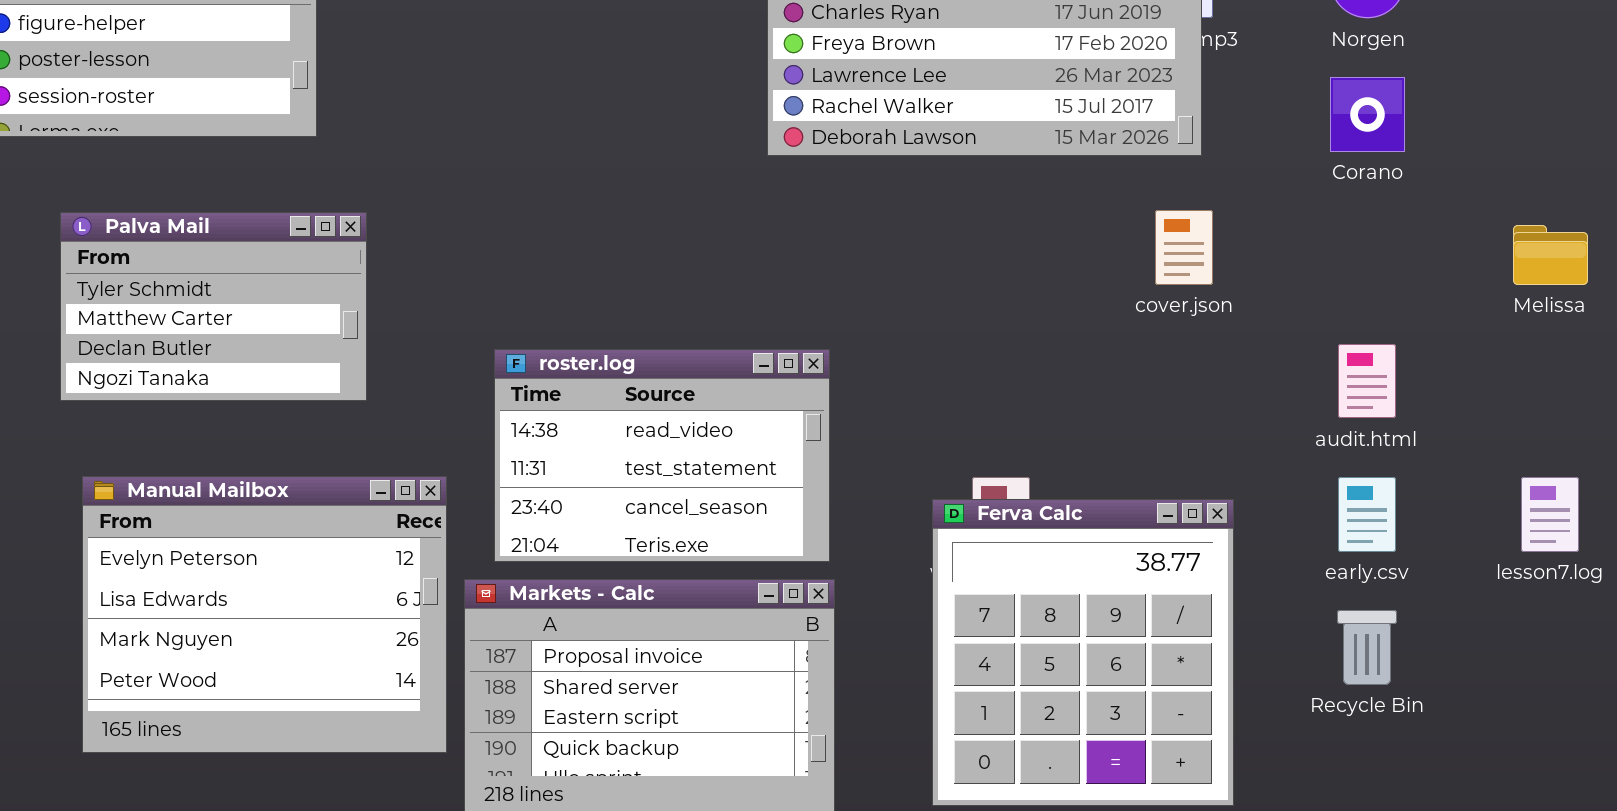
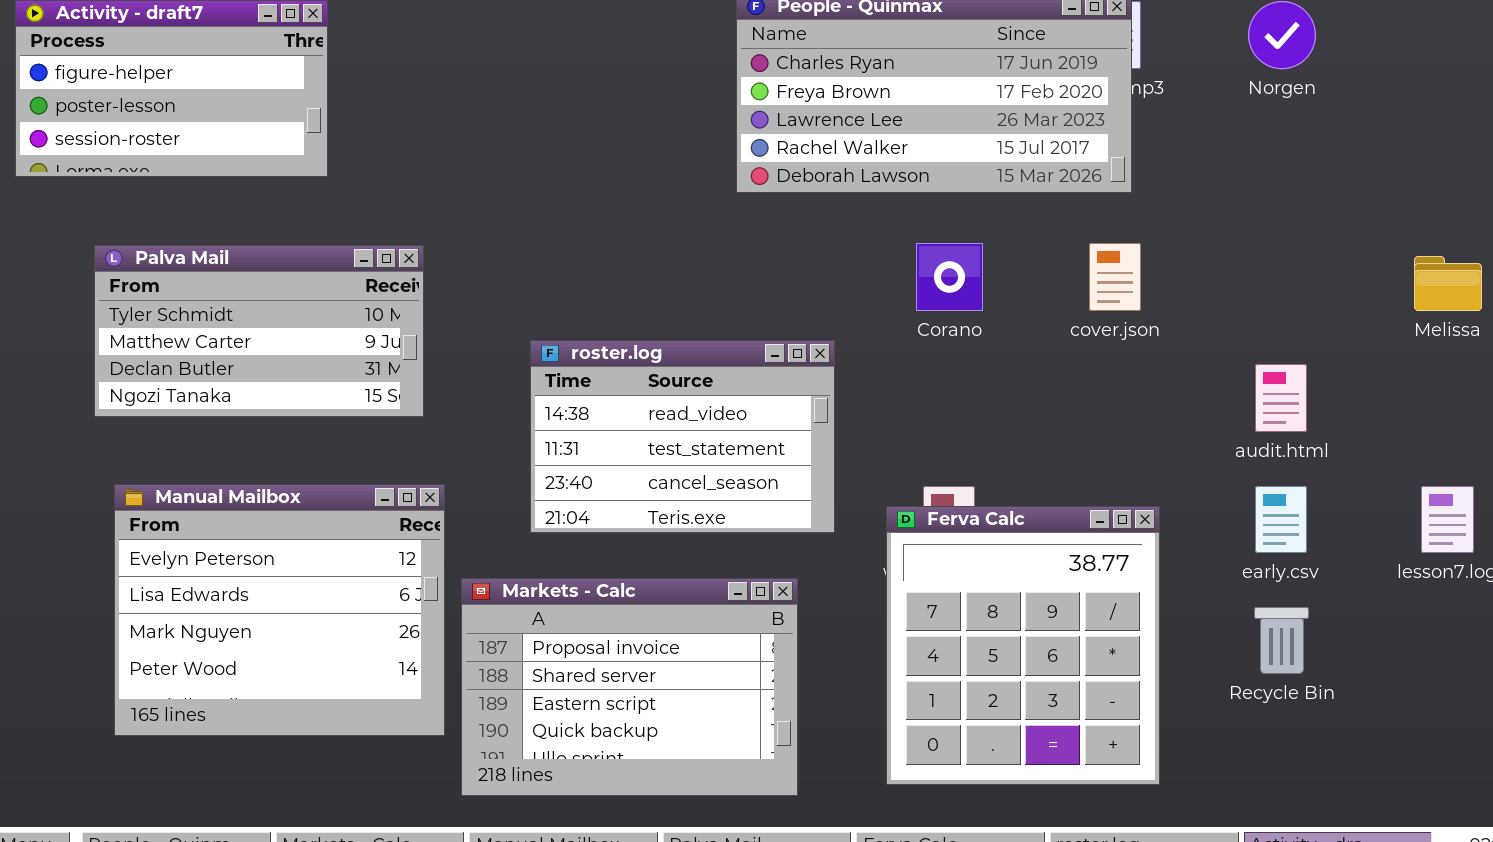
Corano: [1330,77,1405,152] -> [916,243,983,311], moved
Palva Mail: [60,212,367,401] -> [94,245,424,417], resized
roster.log: [494,349,830,562] -> [530,340,835,533], moved

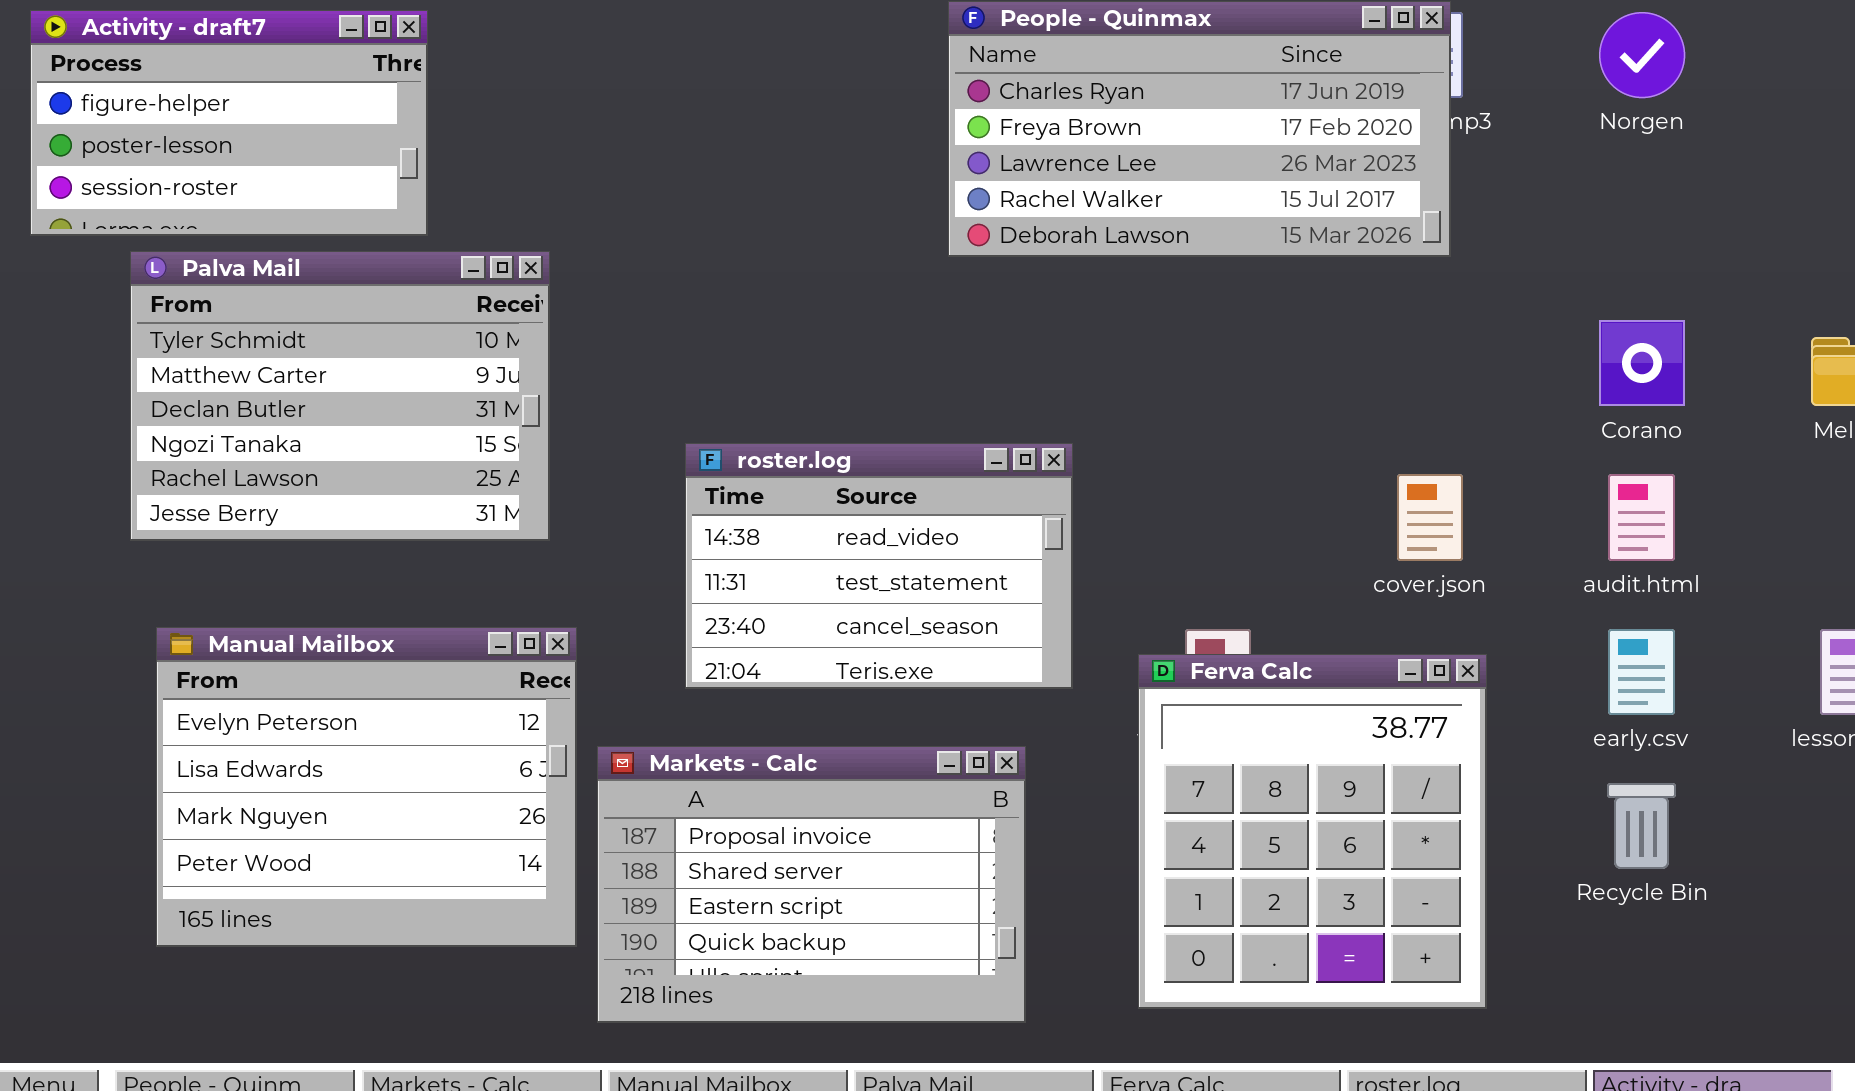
Corano: [916,243,983,311] -> [1599,320,1685,406], moved
cover.json: [1089,243,1141,311] -> [1397,474,1463,561], moved
Palva Mail: [94,245,424,417] -> [130,251,550,541], resized

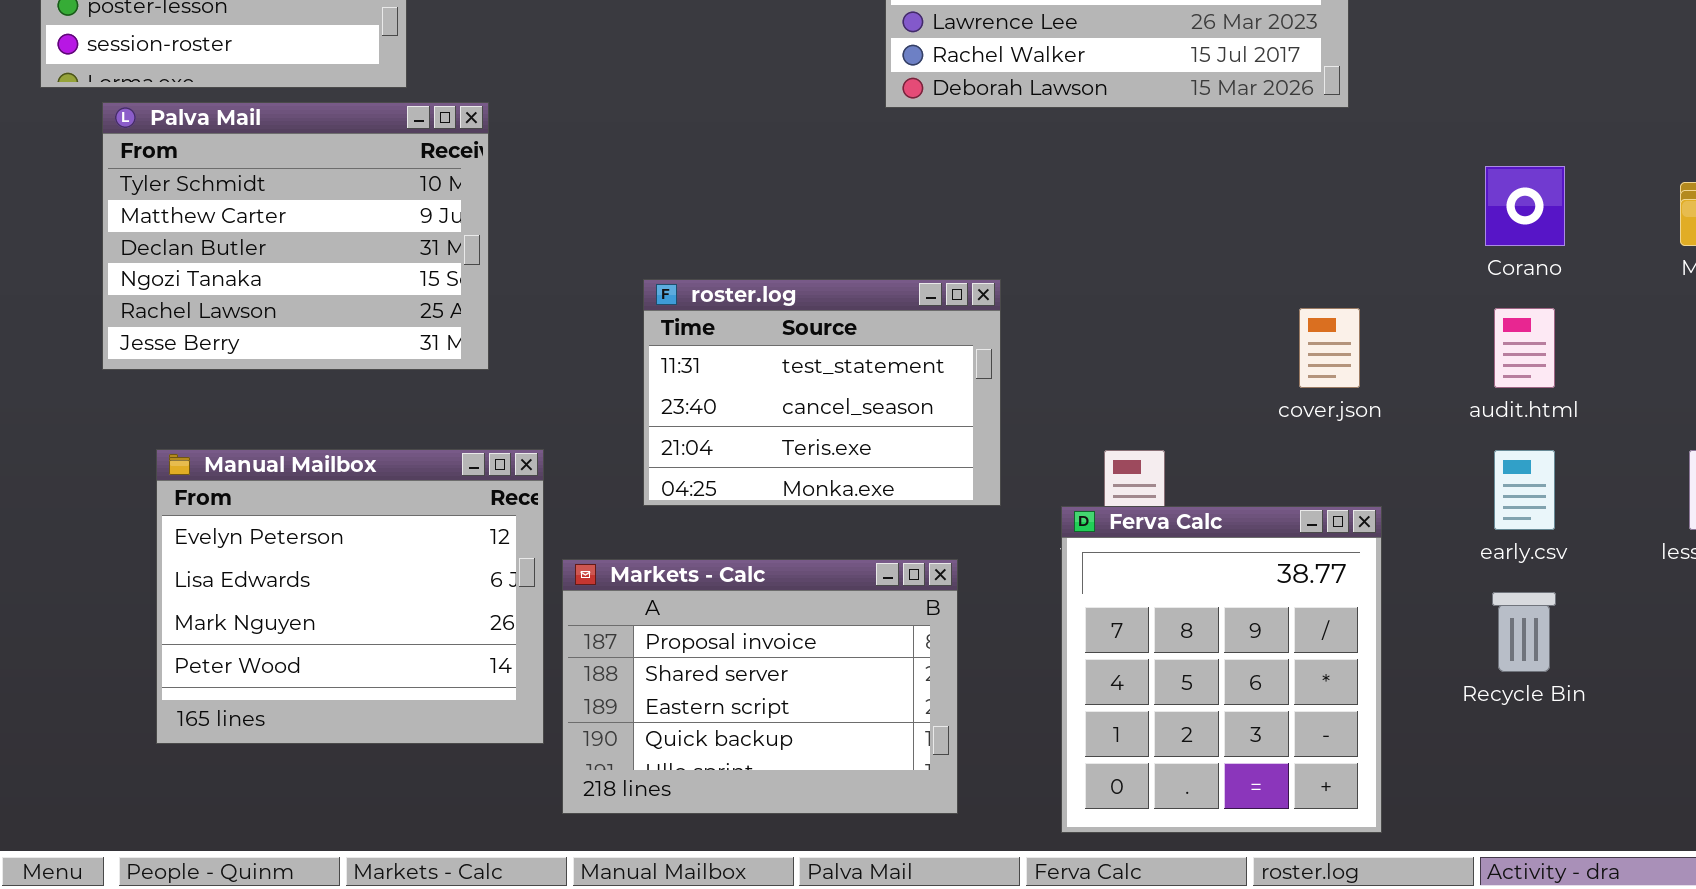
Palva Mail: [130,251,550,541] -> [102,102,489,370], moved
roster.log: [685,443,1073,689] -> [643,279,1001,506], scrolled down 1 row
Ferva Calc: [1138,654,1487,1009] -> [1061,506,1382,833], moved

